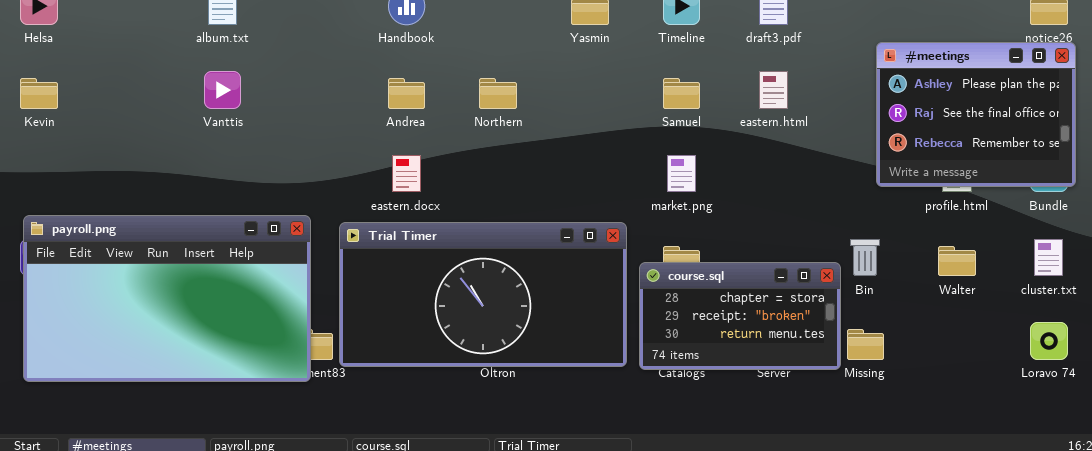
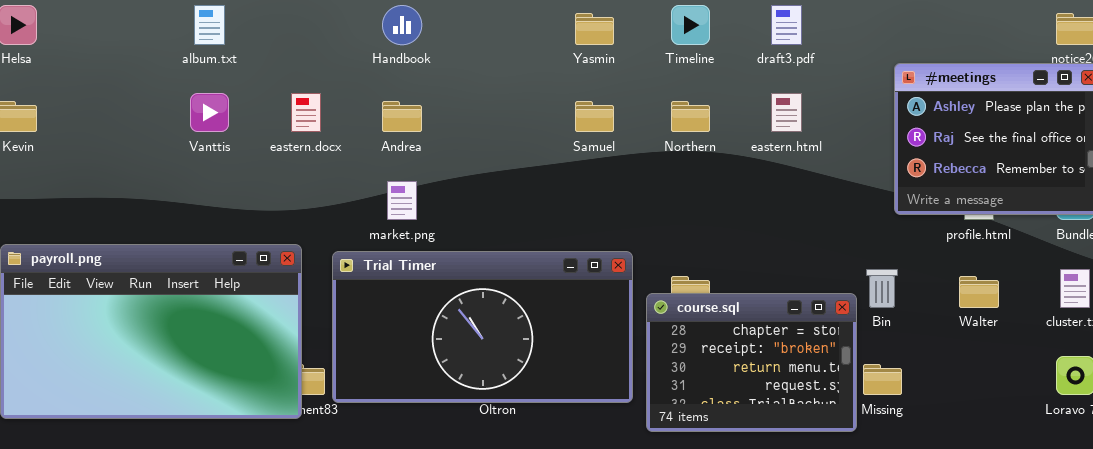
Northern: [479,78,517,109] -> [671,101,710,132], moved
Samuel: [663,78,700,109] -> [575,101,614,132], moved
eastern.docx: [392,155,421,192] -> [291,93,321,132], moved
market.png: [667,155,696,192] -> [387,181,417,220], moved
course.sql: [639,262,841,370] -> [646,293,857,432], resized

